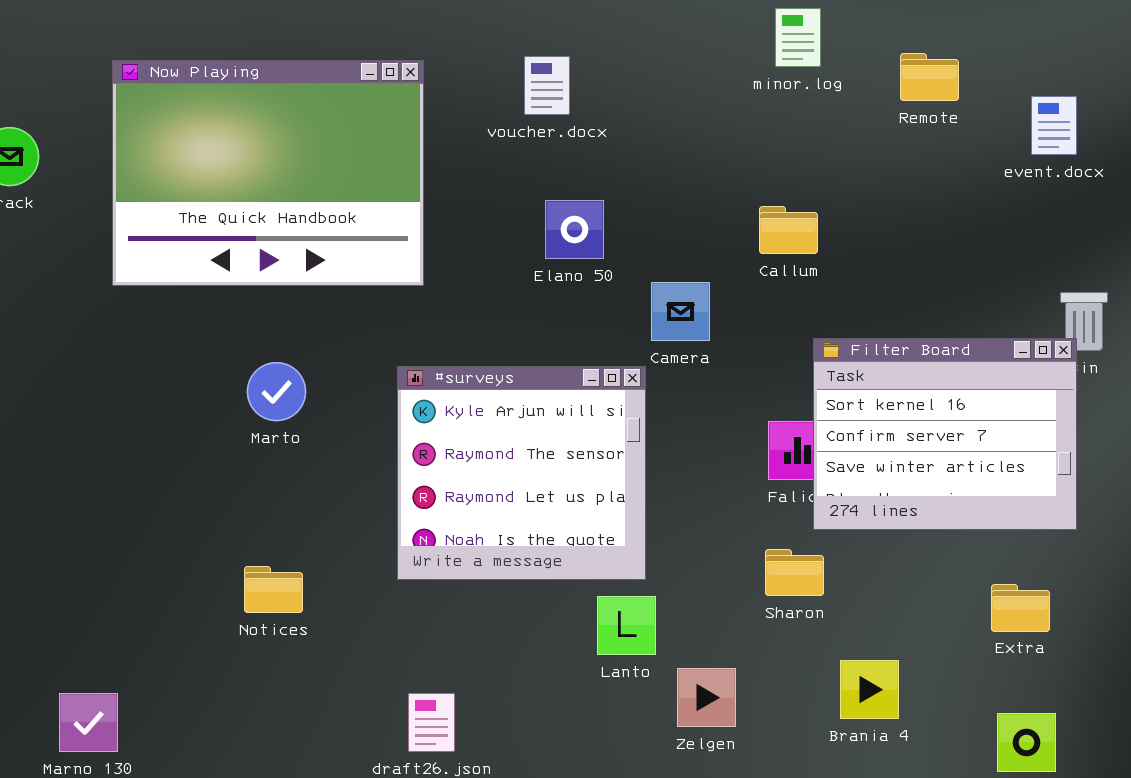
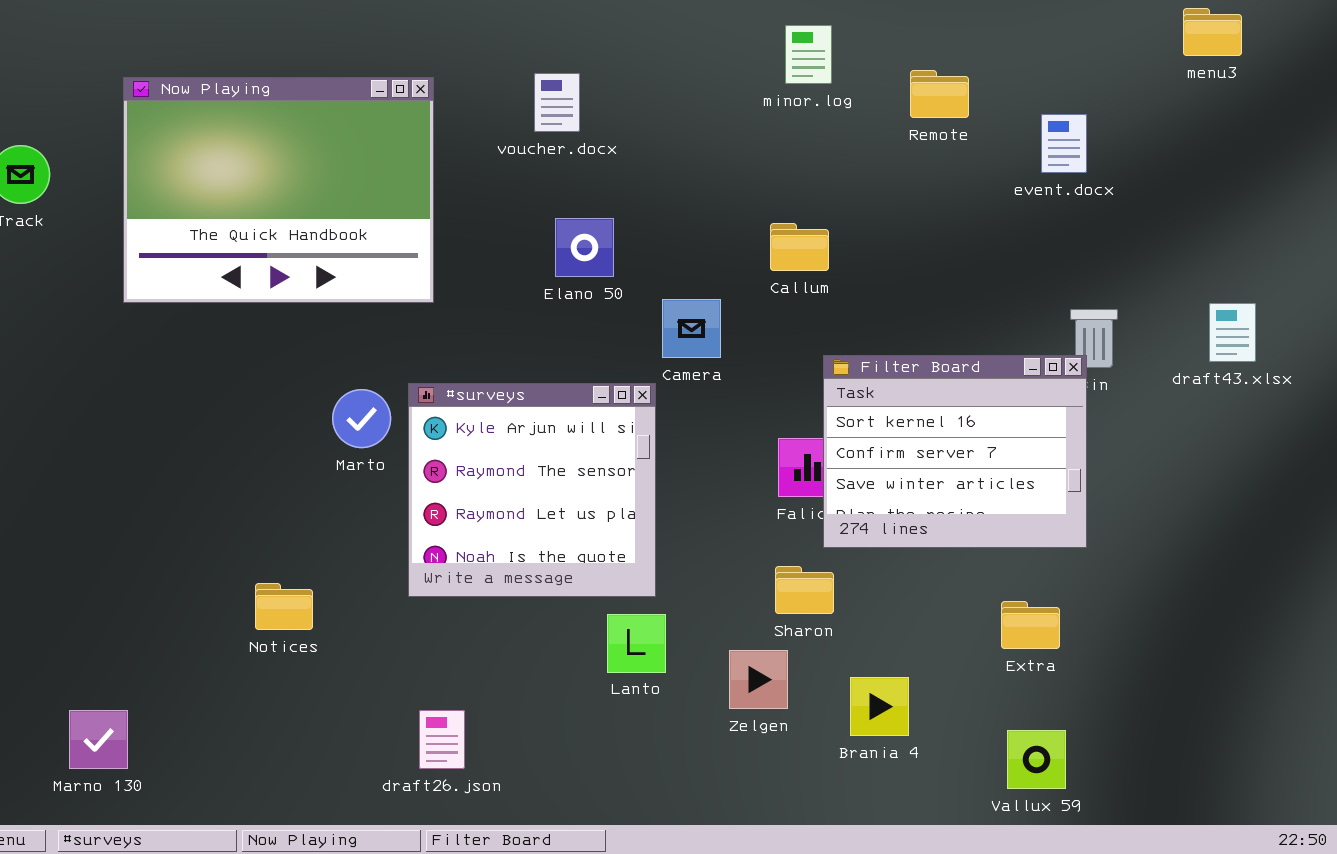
Marto: [247,362,306,421] -> [332,389,391,448], moved
Zelgen: [677,668,736,727] -> [729,650,788,709], moved

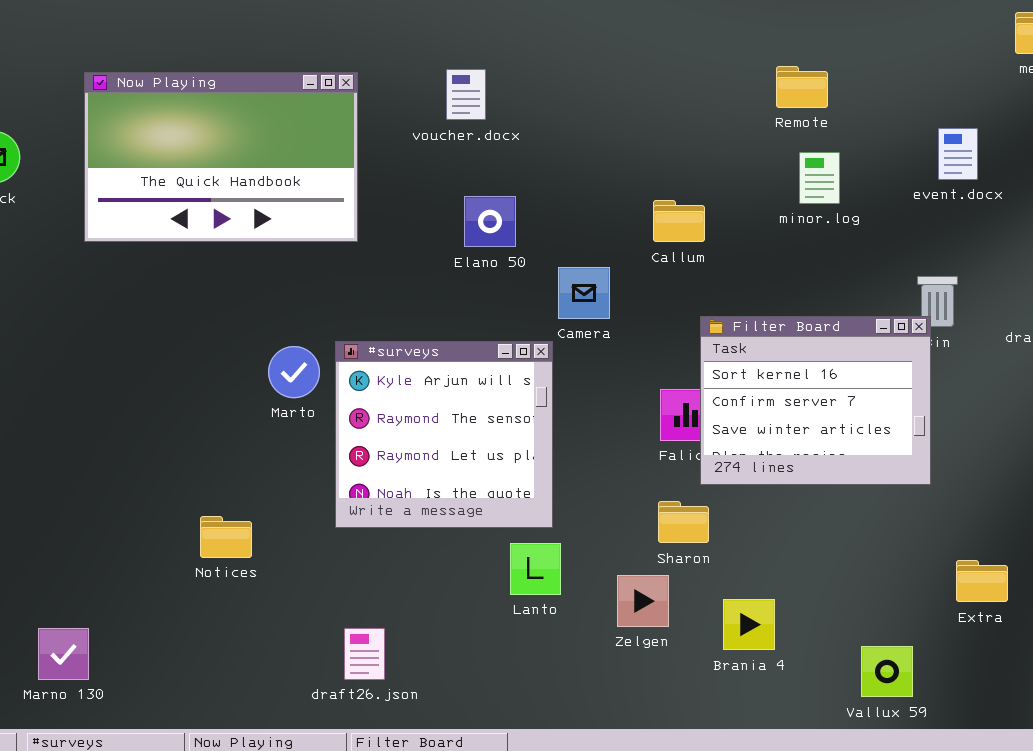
minor.log: [785,25,832,84] -> [799,152,840,204], moved
Now Playing: [123,77,434,303] -> [84,72,358,242], resized
event.docx: [1041,114,1087,173] -> [938,128,978,180], moved
Extra: [1001,601,1060,649] -> [956,560,1008,602], moved

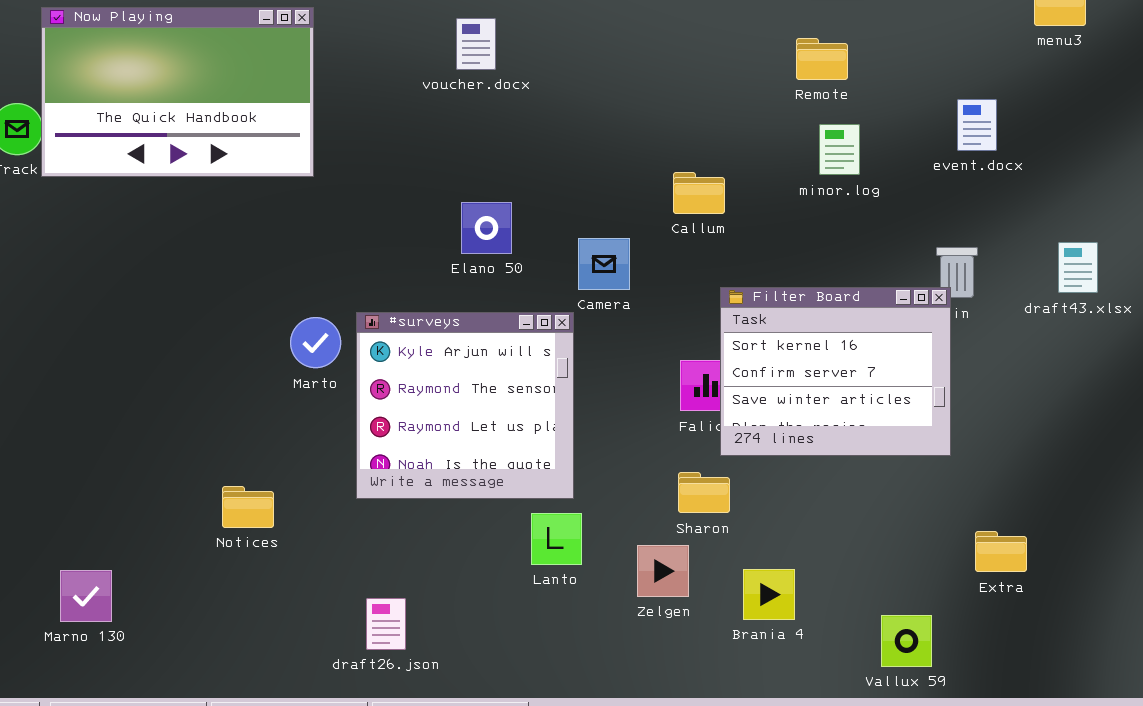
voucher.docx: [446,69,486,120] -> [456,18,496,70], moved
Now Playing: [84,72,358,242] -> [41,7,314,177], moved
Elano 50: [464,196,516,247] -> [461,202,512,254], moved
Marno 130: [38,628,89,680] -> [60,570,112,622], moved

